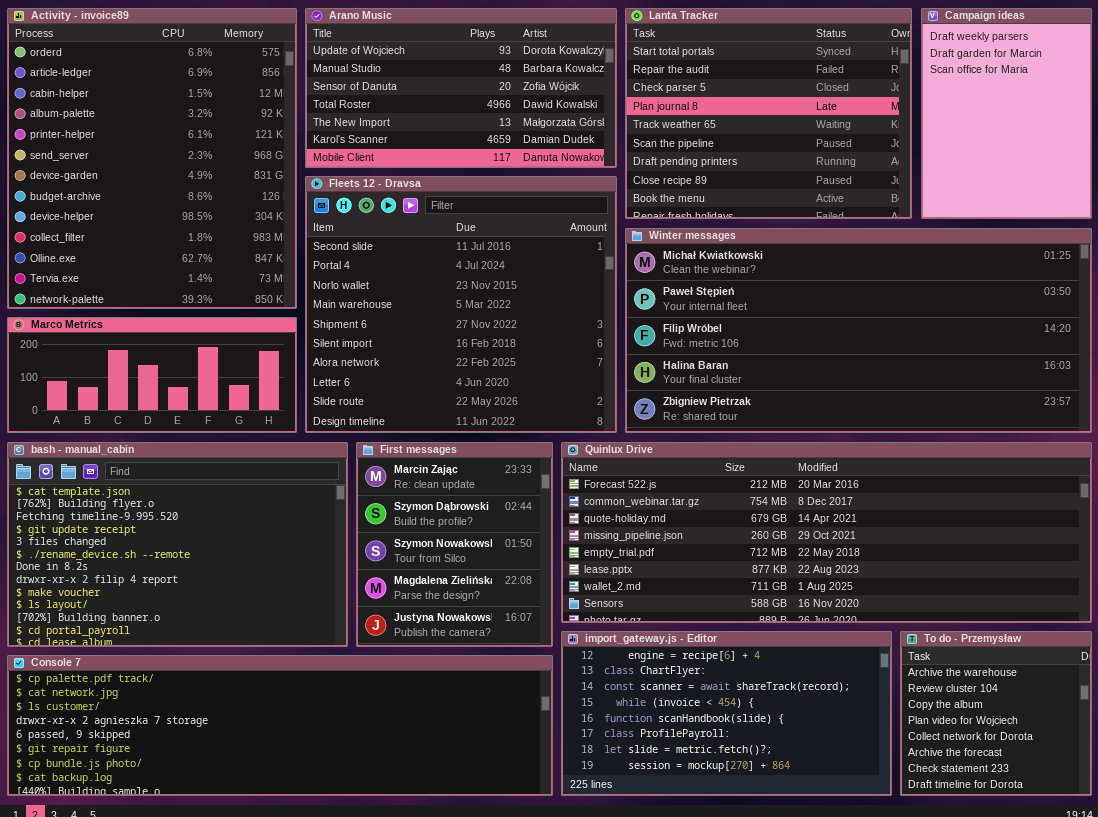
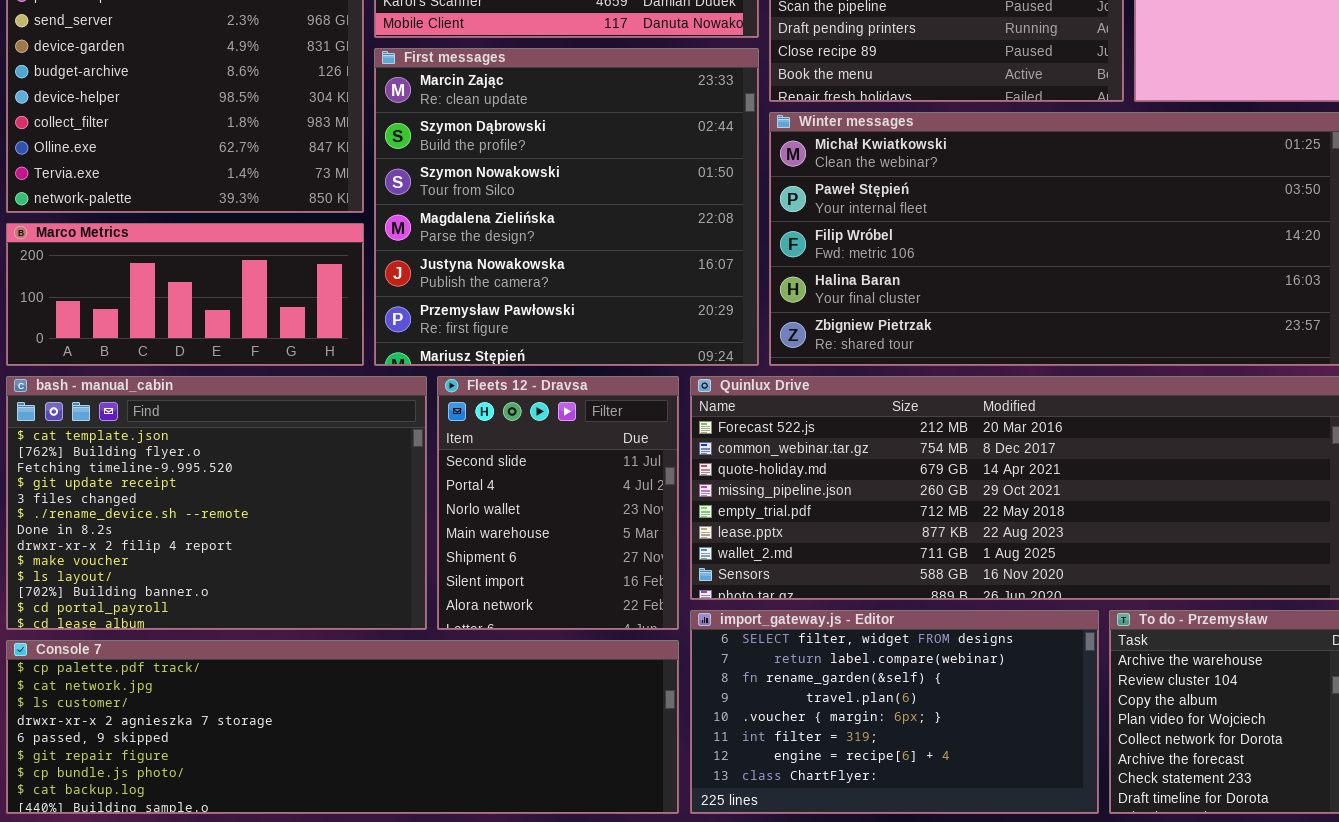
Fleets 12 - Dravsa: [305,176,617,433] -> [437,376,679,630], moved, resized
First messages: [356,442,553,647] -> [374,48,759,366], moved, resized
import_gateway.js - Editor: [561,631,892,796] -> [690,610,1099,814], scrolled up 6 rows

